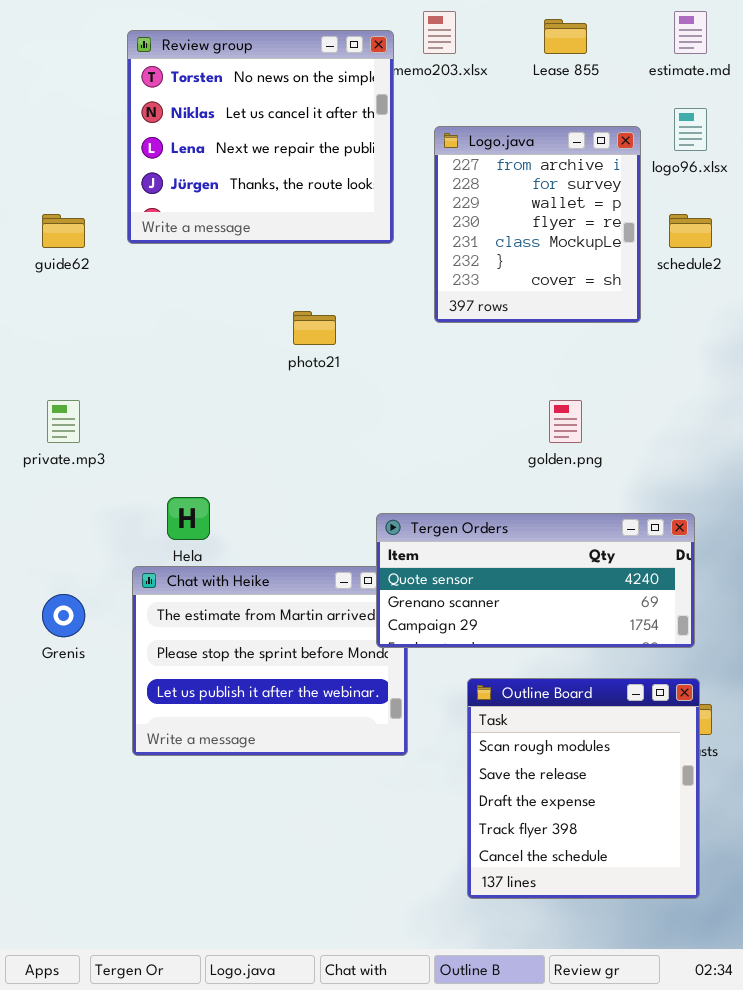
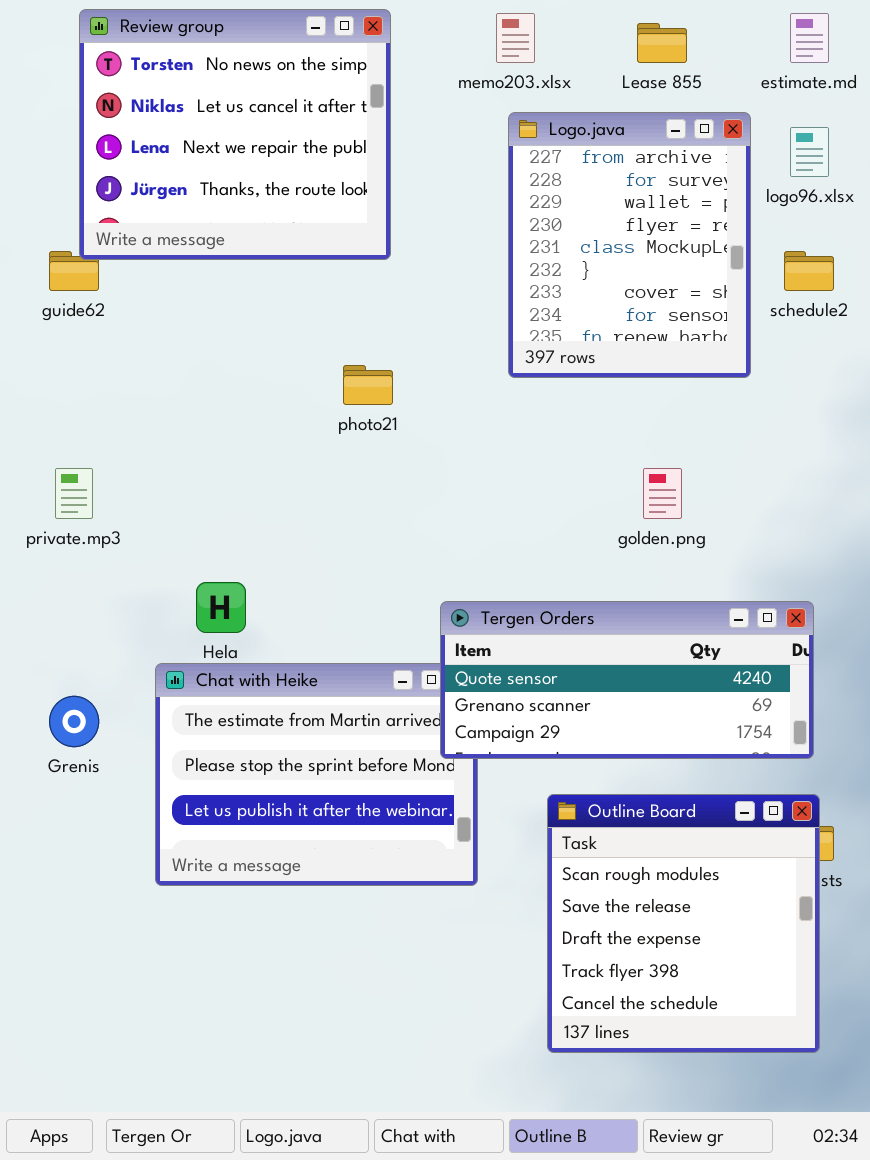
Review group: [127,30,394,244] -> [79,9,391,260], moved
Logo.java: [434,126,641,323] -> [508,112,751,378], resized

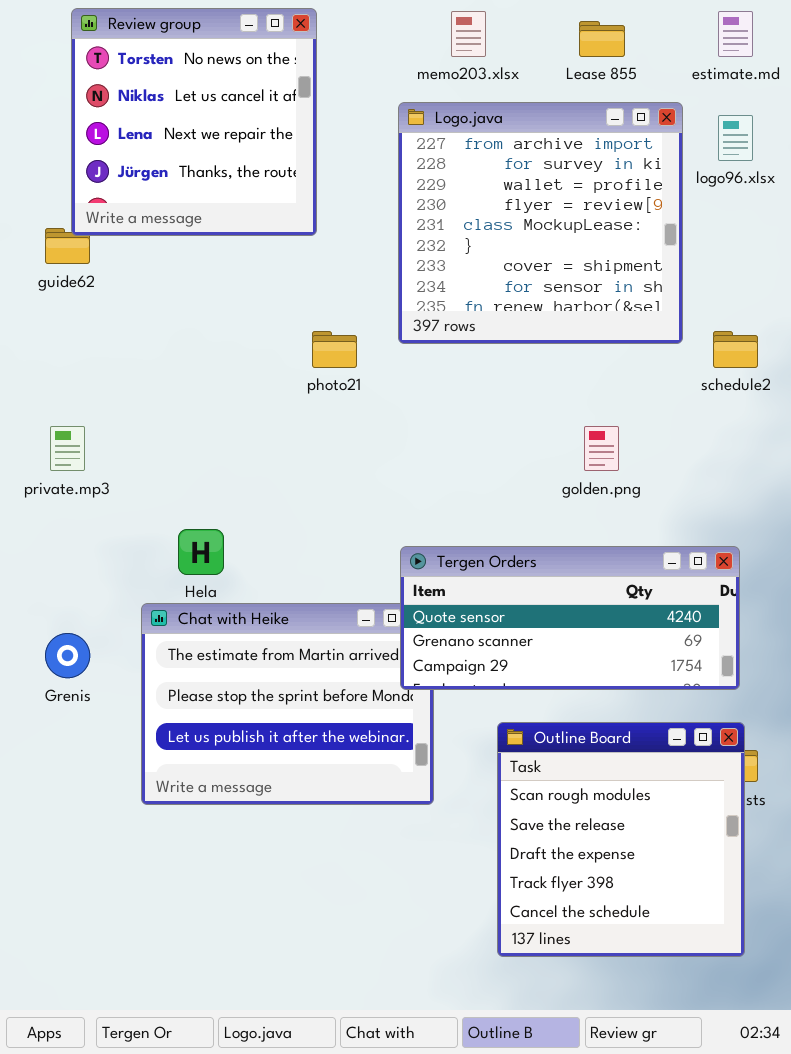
Review group: [79,9,391,260] -> [71,8,317,236], resized
Logo.java: [508,112,751,378] -> [398,102,683,344], resized
schedule2: [784,251,834,291] -> [713,331,758,368], moved

